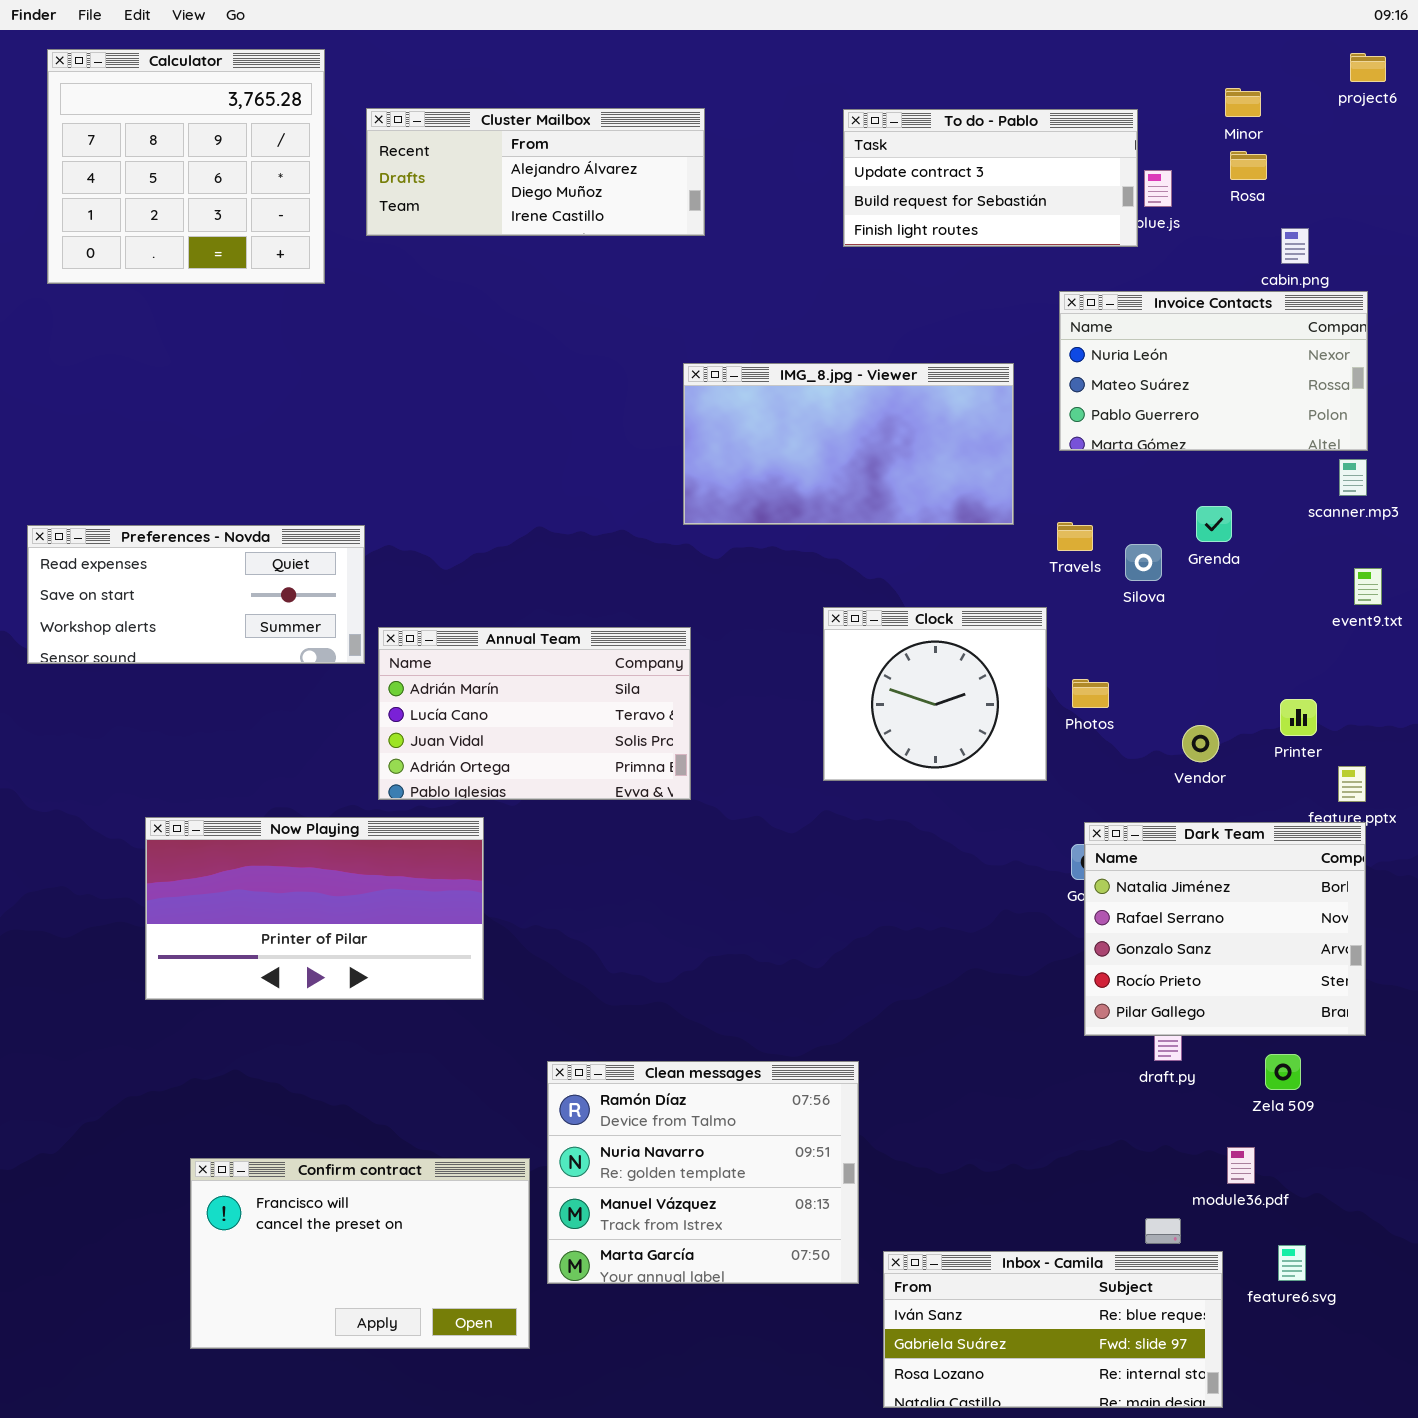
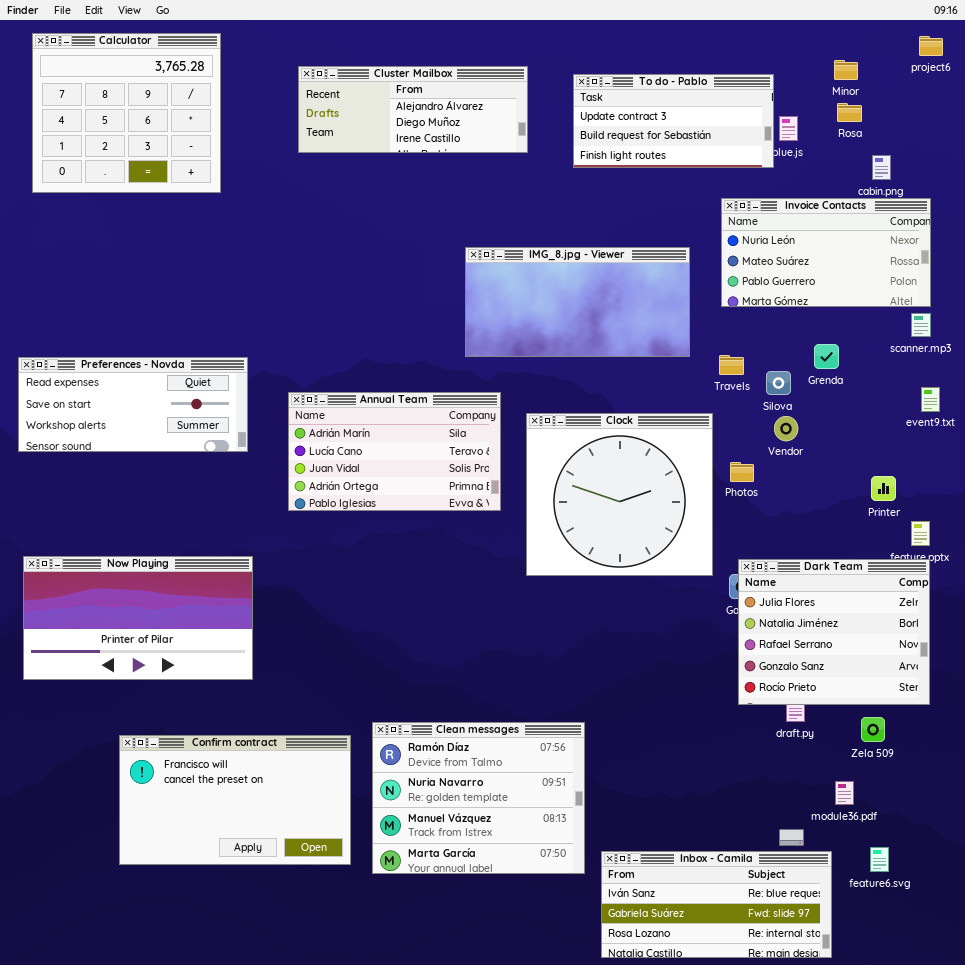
Cluster Mailbox: [366,108,705,236] -> [298,66,528,153], moved
Clock: [823,607,1047,781] -> [526,413,713,576], resized
Annual Team: [378,627,691,800] -> [288,392,501,511], moved
Vendor: [1182,725,1219,762] -> [774,416,798,441], moved
Now Playing: [145,817,484,1000] -> [23,556,253,680], moved
Dark Team: [1084,822,1366,1036] -> [738,559,930,705], scrolled up 1 row
Confirm contract: [190,1158,530,1349] -> [119,735,351,865], moved

